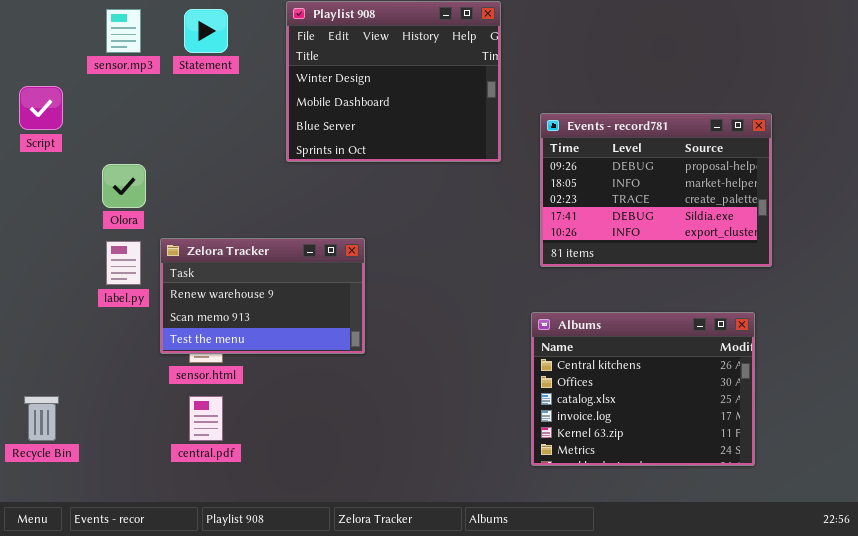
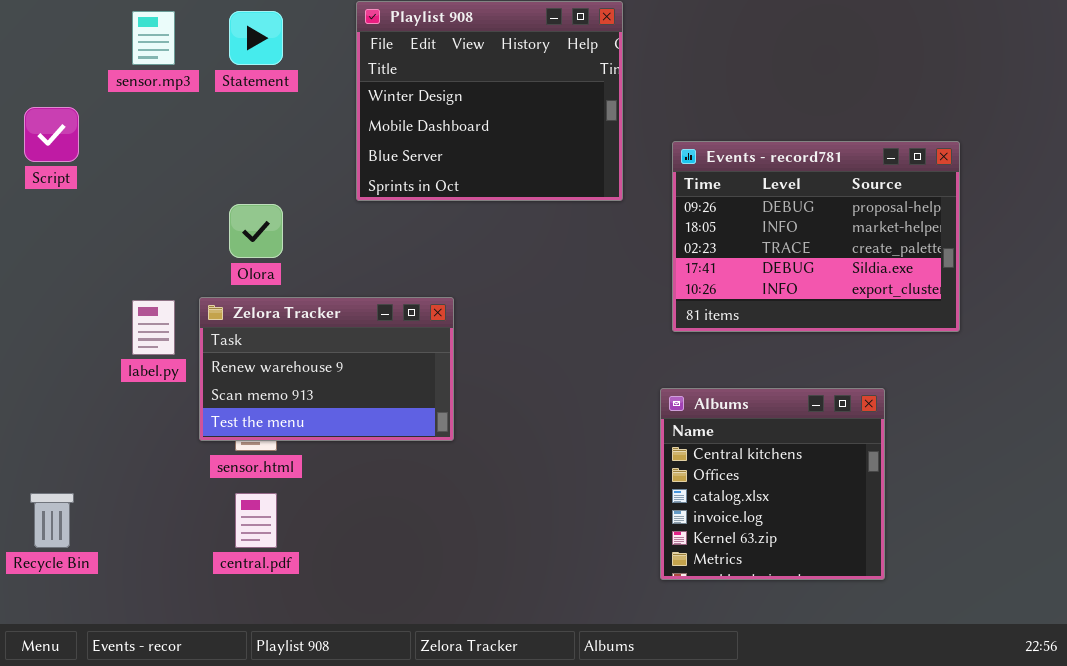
Olora: [102,164,146,208] -> [229,204,283,258], moved
Albums: [531,312,755,466] -> [660,388,885,580], resized

